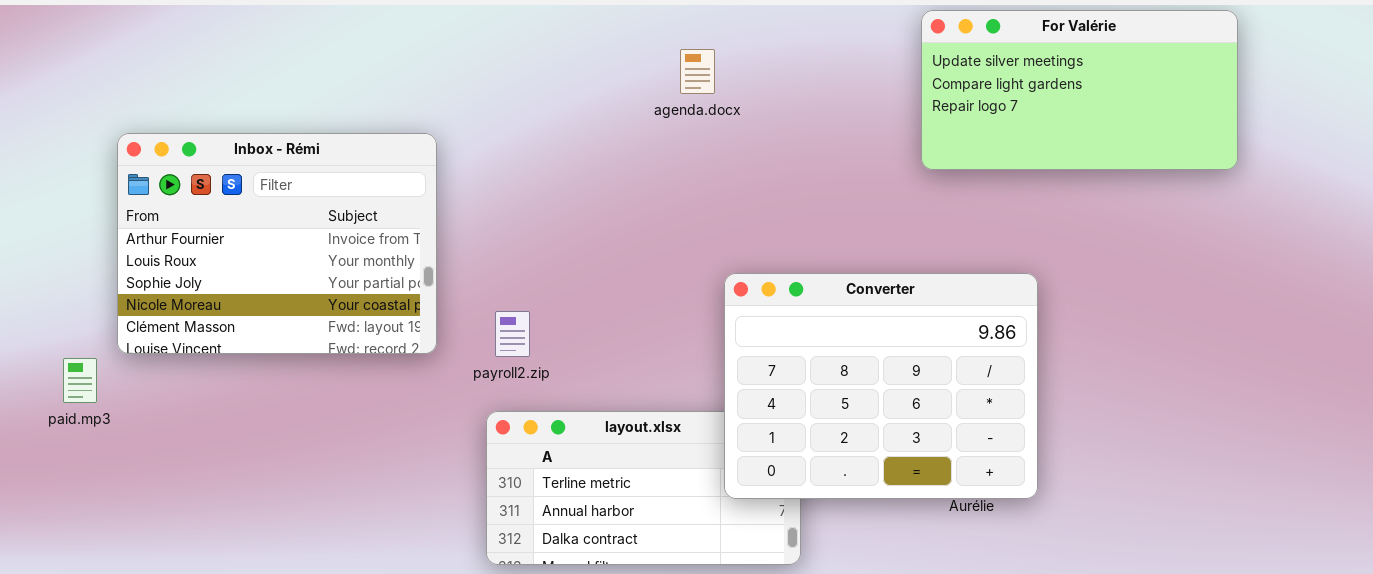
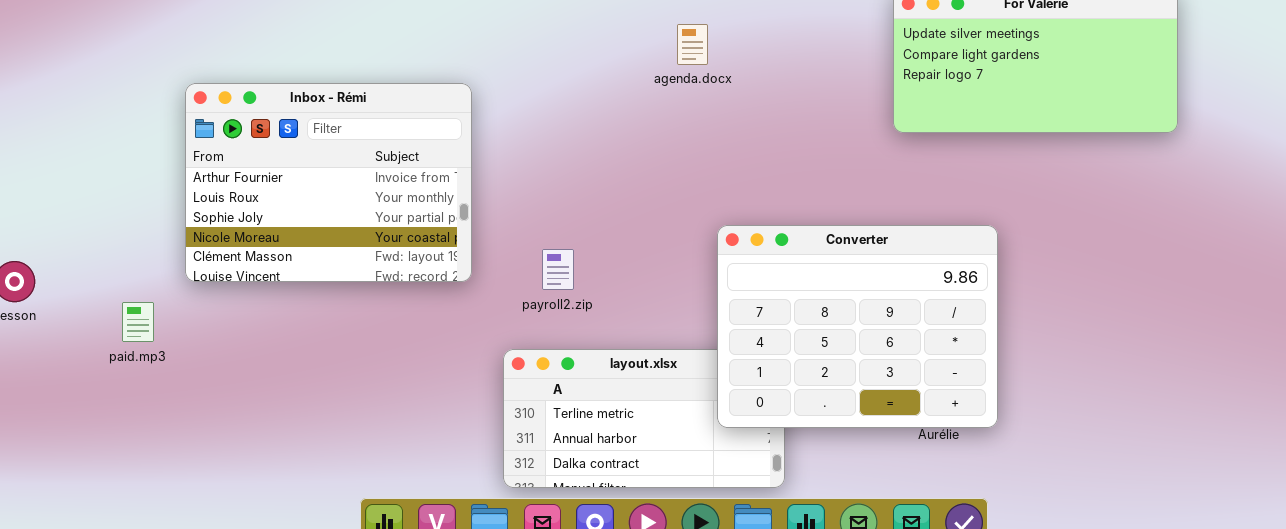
Inbox - Rémi: [117,133,437,354] -> [185,83,472,282], moved
payroll2.zip: [495,311,530,357] -> [542,249,574,290], moved

